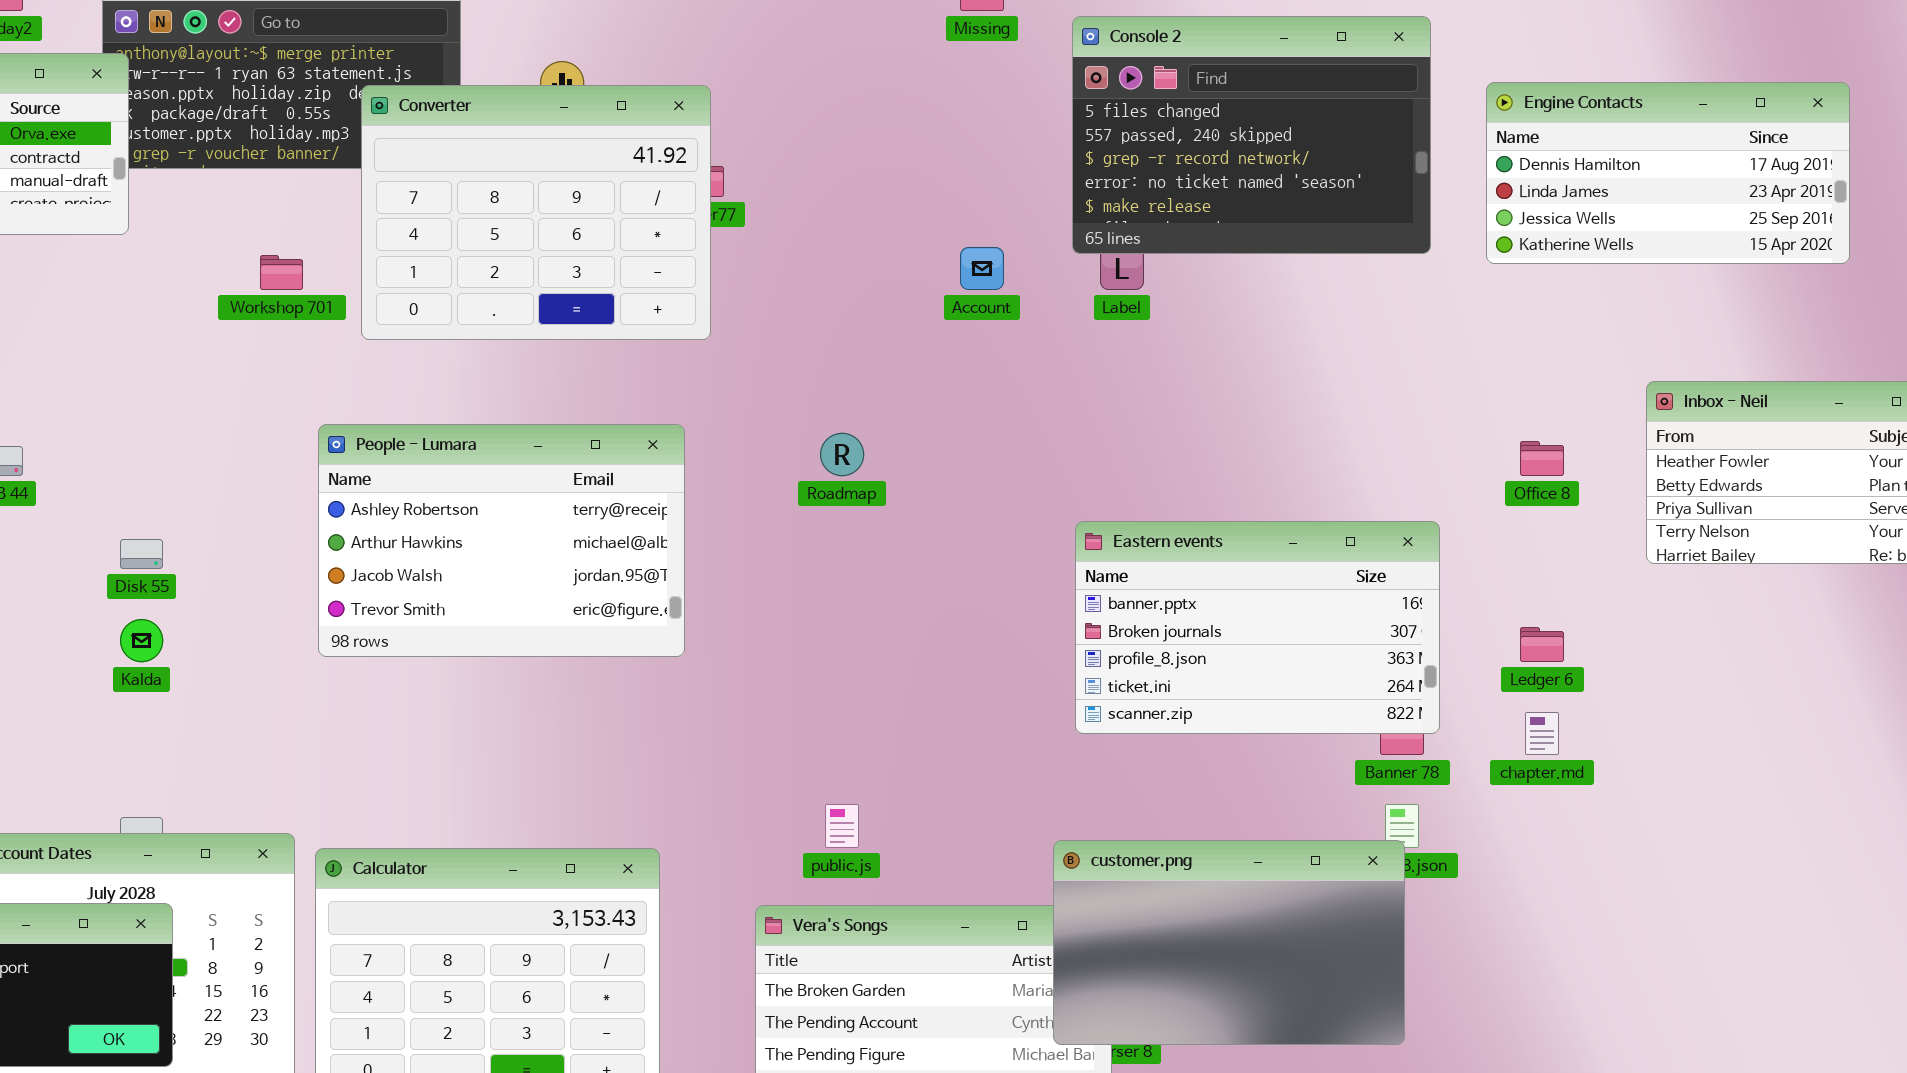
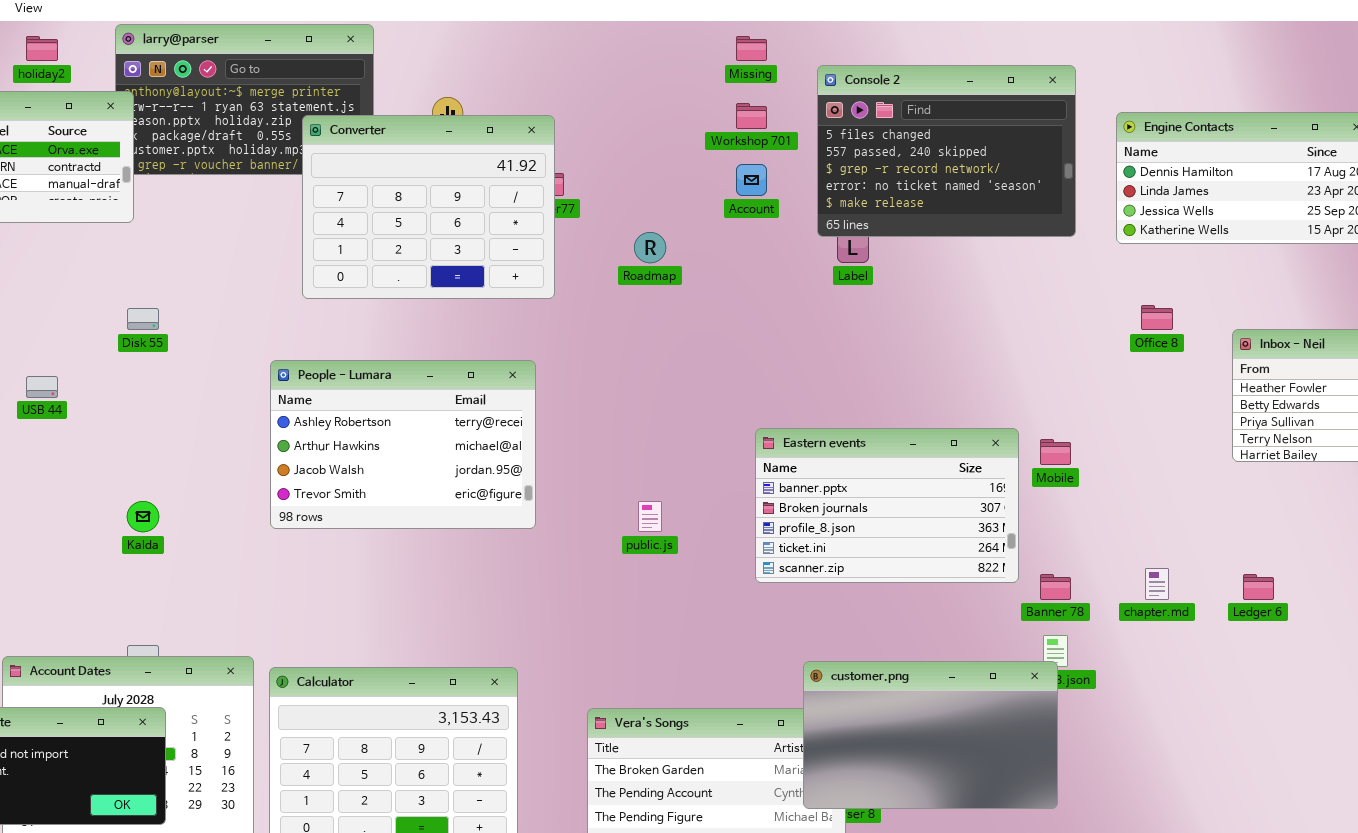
Account: [960,247,1004,290] -> [736,164,767,196], moved
Workshop 701: [260,255,303,290] -> [736,103,767,129], moved
Roadmap: [820,433,864,476] -> [634,232,666,263], moved
Office 8: [1520,441,1564,476] -> [1141,305,1173,330], moved
Eastern events: [1075,521,1440,734] -> [755,428,1019,583], moved
Disk 55: [120,539,163,569] -> [127,308,159,330], moved
Ledger 6: [1520,627,1564,662] -> [1243,574,1274,600], moved
public.js: [825,804,859,848] -> [638,501,662,532], moved

